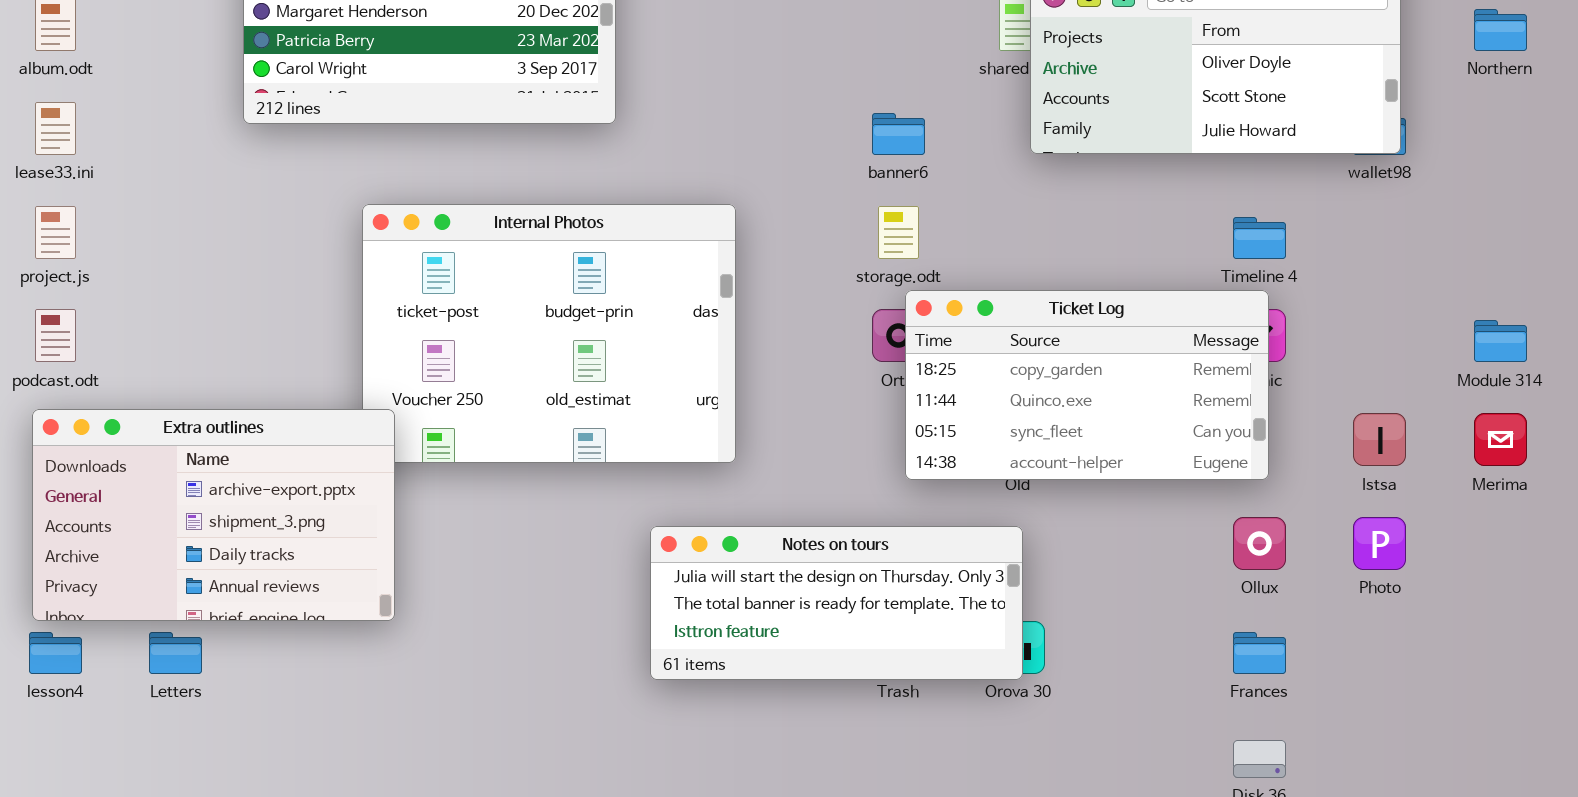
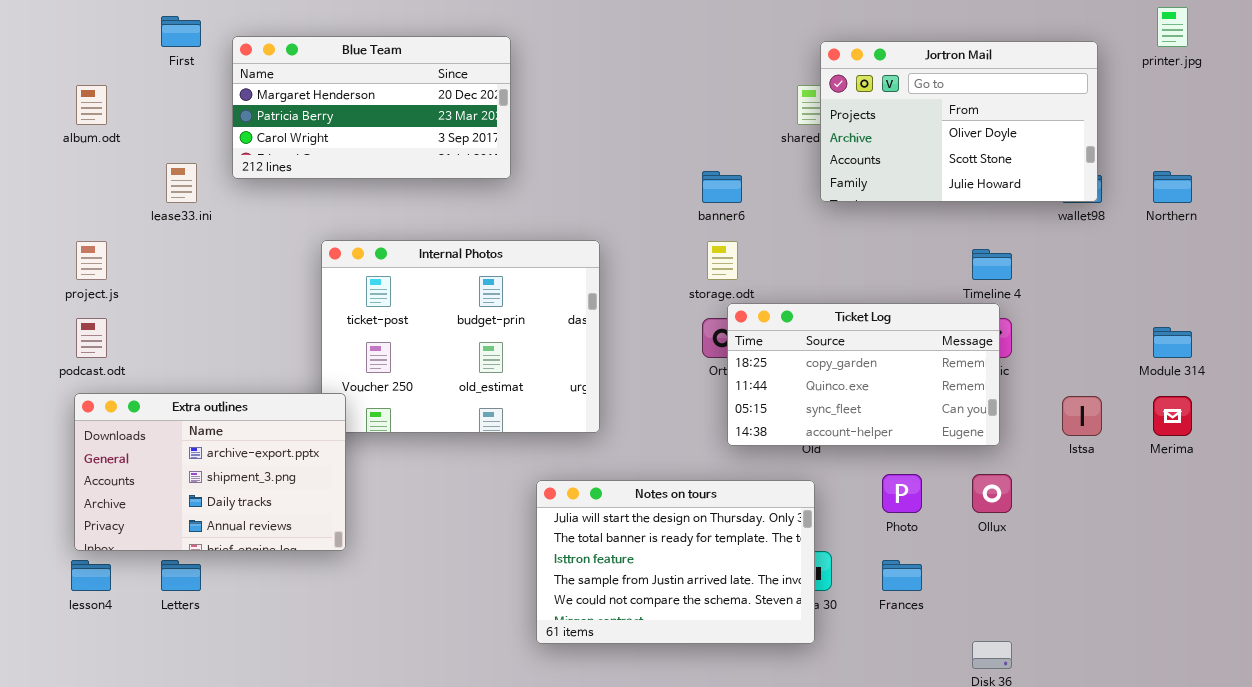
Northern: [1474,9,1527,51] -> [1153,171,1192,203], moved
lease33.ini: [35,102,76,155] -> [166,163,197,203], moved
Photo: [1353,517,1406,570] -> [882,474,922,513], moved
Notes on tours: [650,526,1023,680] -> [536,480,815,644], resized
Frances: [1233,632,1286,674] -> [882,560,922,591], moved

